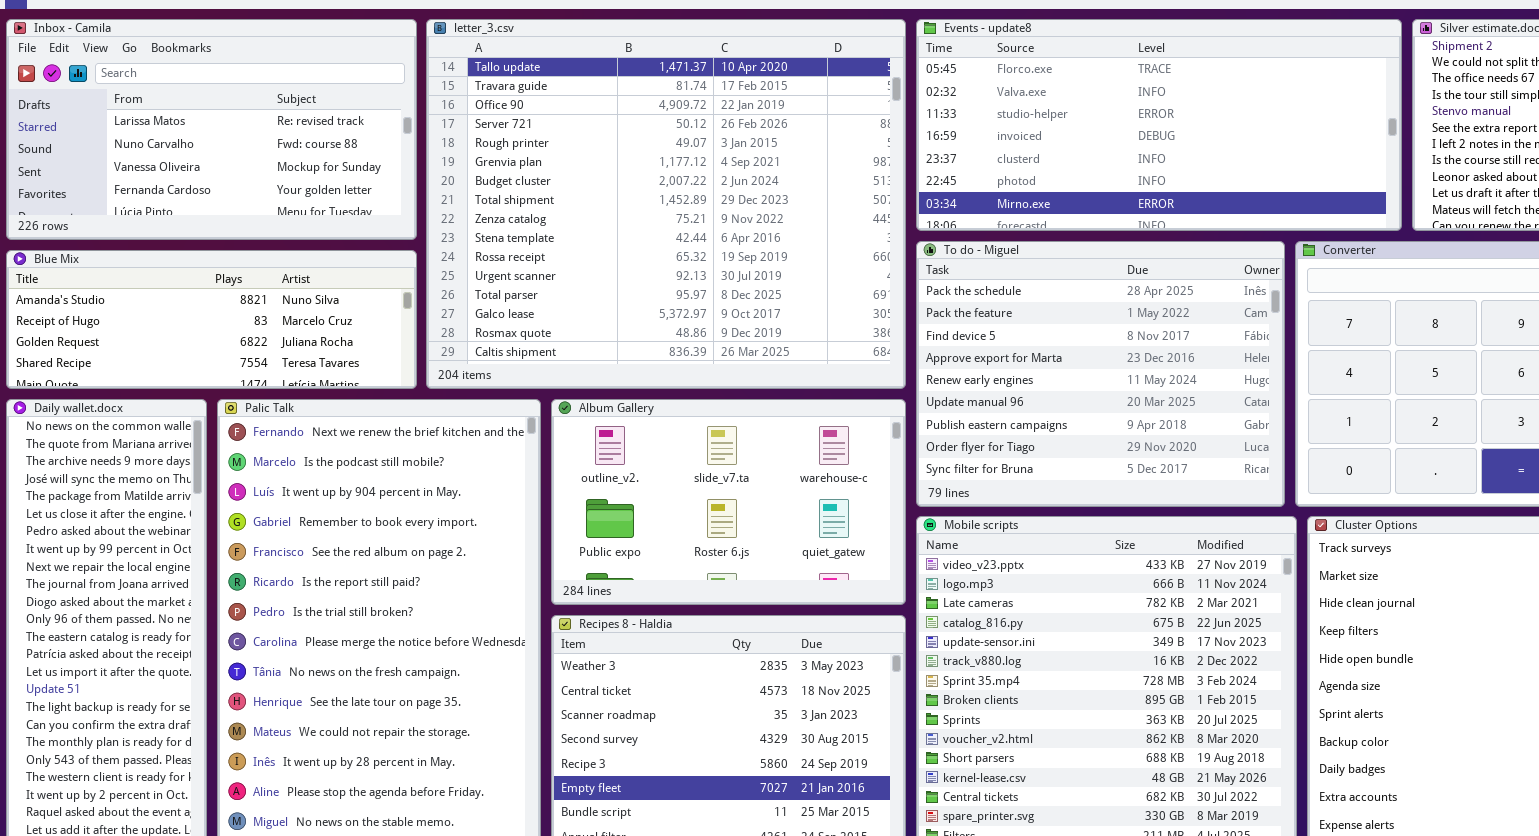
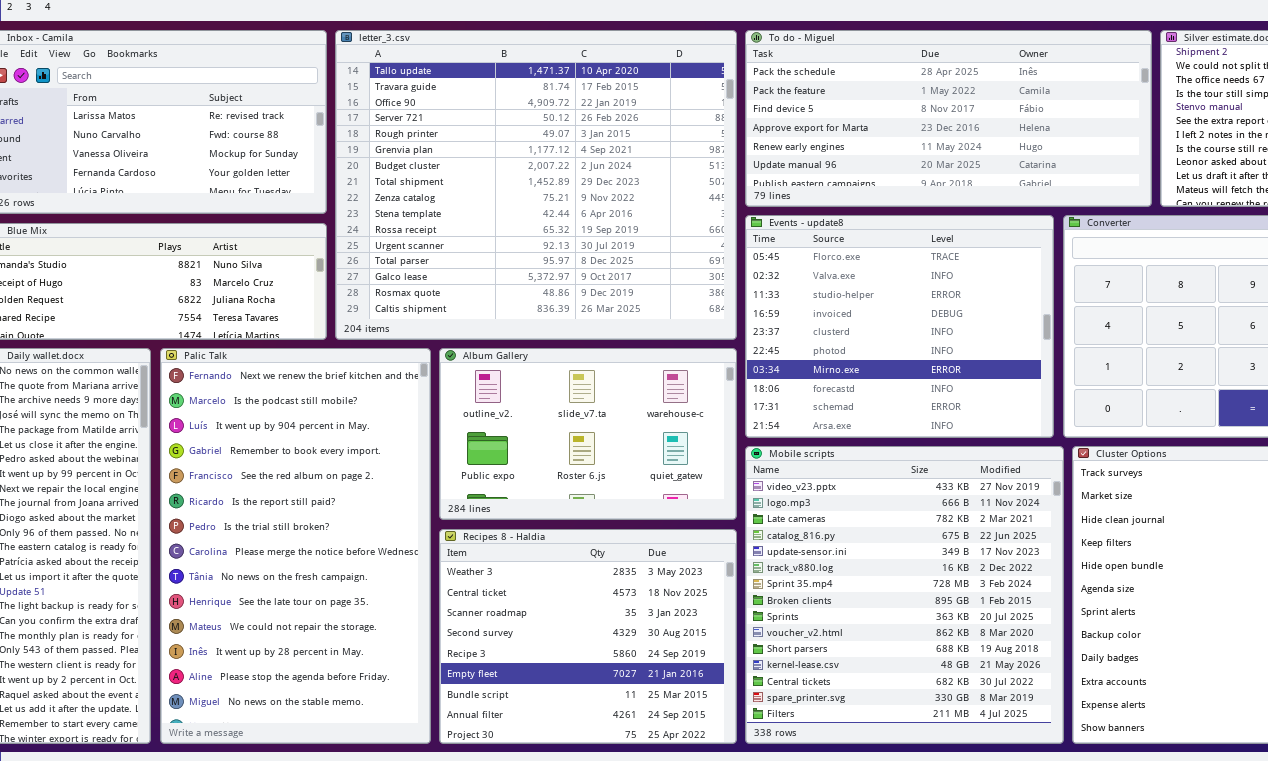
Events - update8: [916,19,1402,231] -> [745,215,1054,438], moved, resized
To do - Miguel: [916,241,1285,507] -> [745,30,1152,207], moved, resized

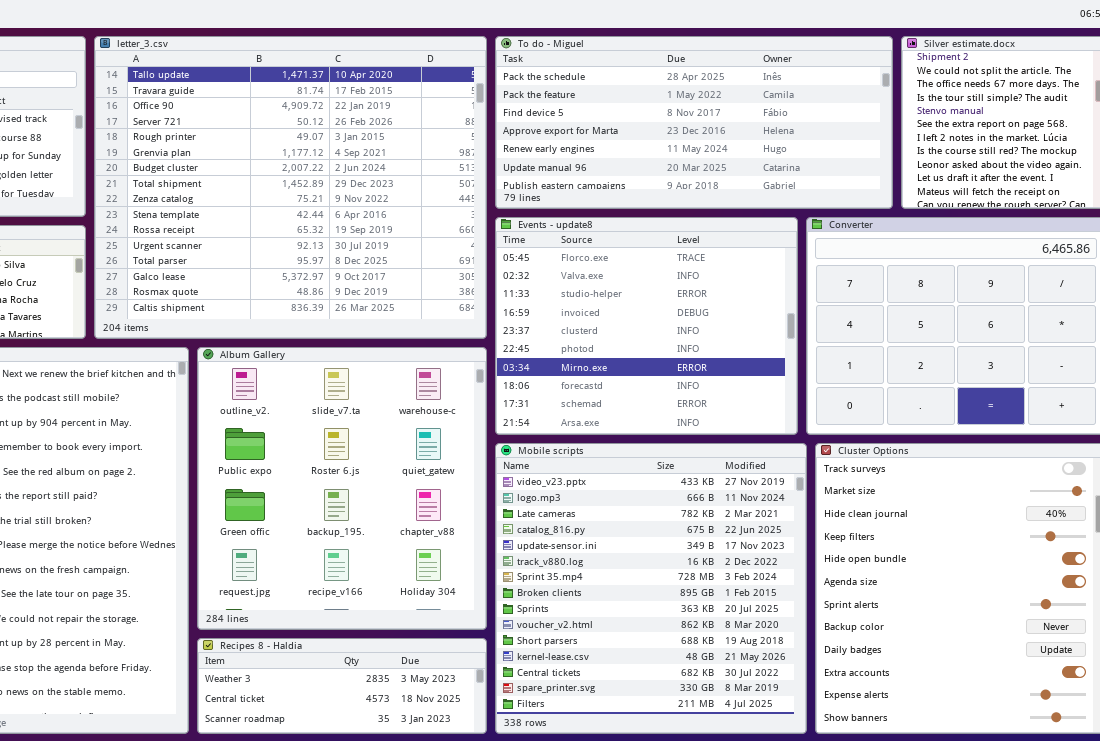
Album Gallery: [439,348,737,520] -> [197,347,487,630], resized
Recipes 8 - Haldia: [439,529,737,744] -> [197,638,487,734], resized

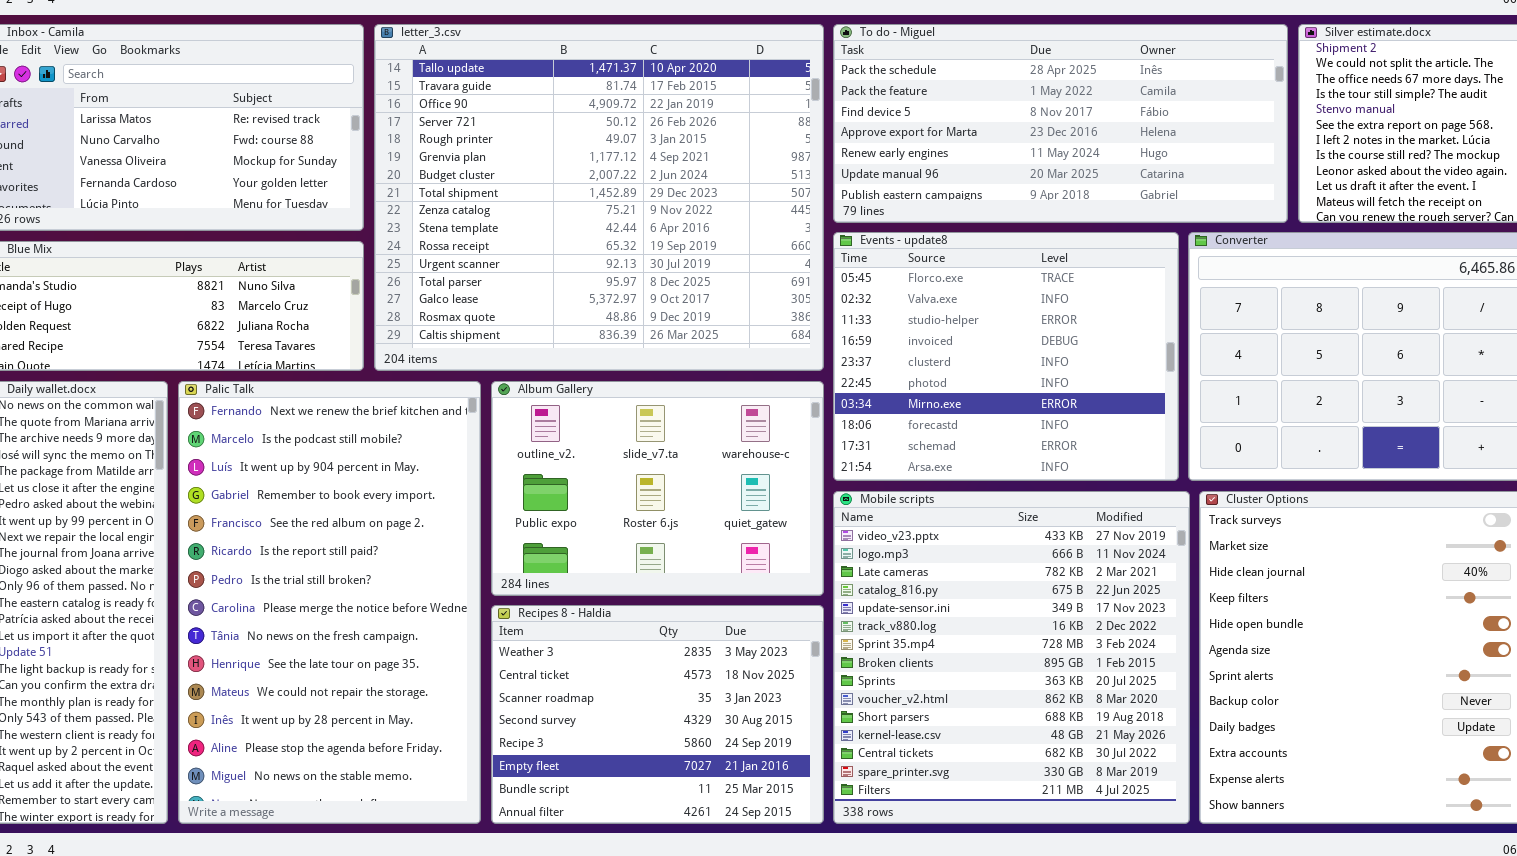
Album Gallery: [197,347,487,630] -> [491,381,824,596], resized
Recipes 8 - Haldia: [197,638,487,734] -> [491,605,824,824], resized

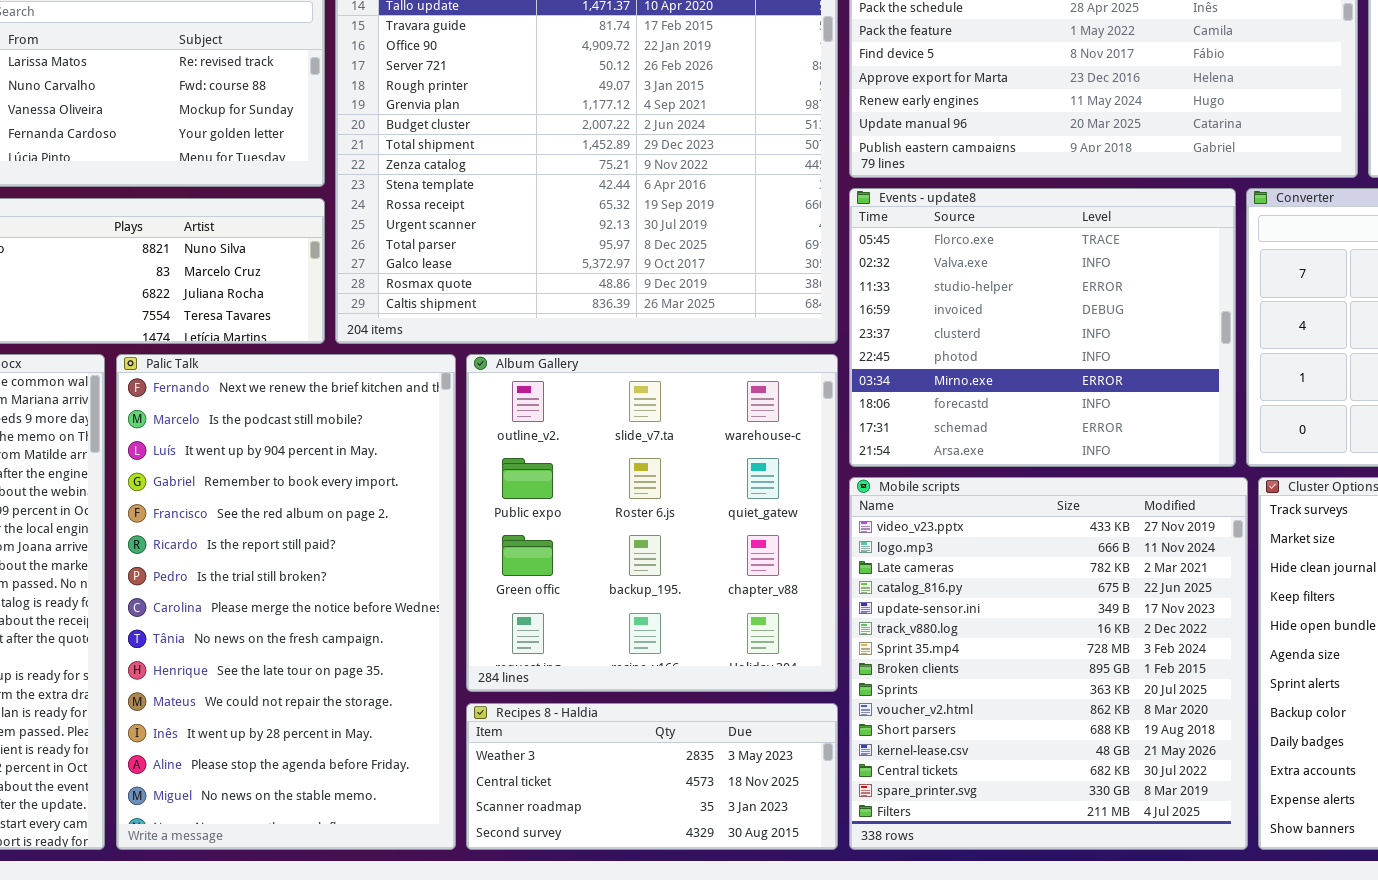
Album Gallery: [491,381,824,596] -> [466,354,838,692], resized
Recipes 8 - Haldia: [491,605,824,824] -> [466,703,838,850], resized

